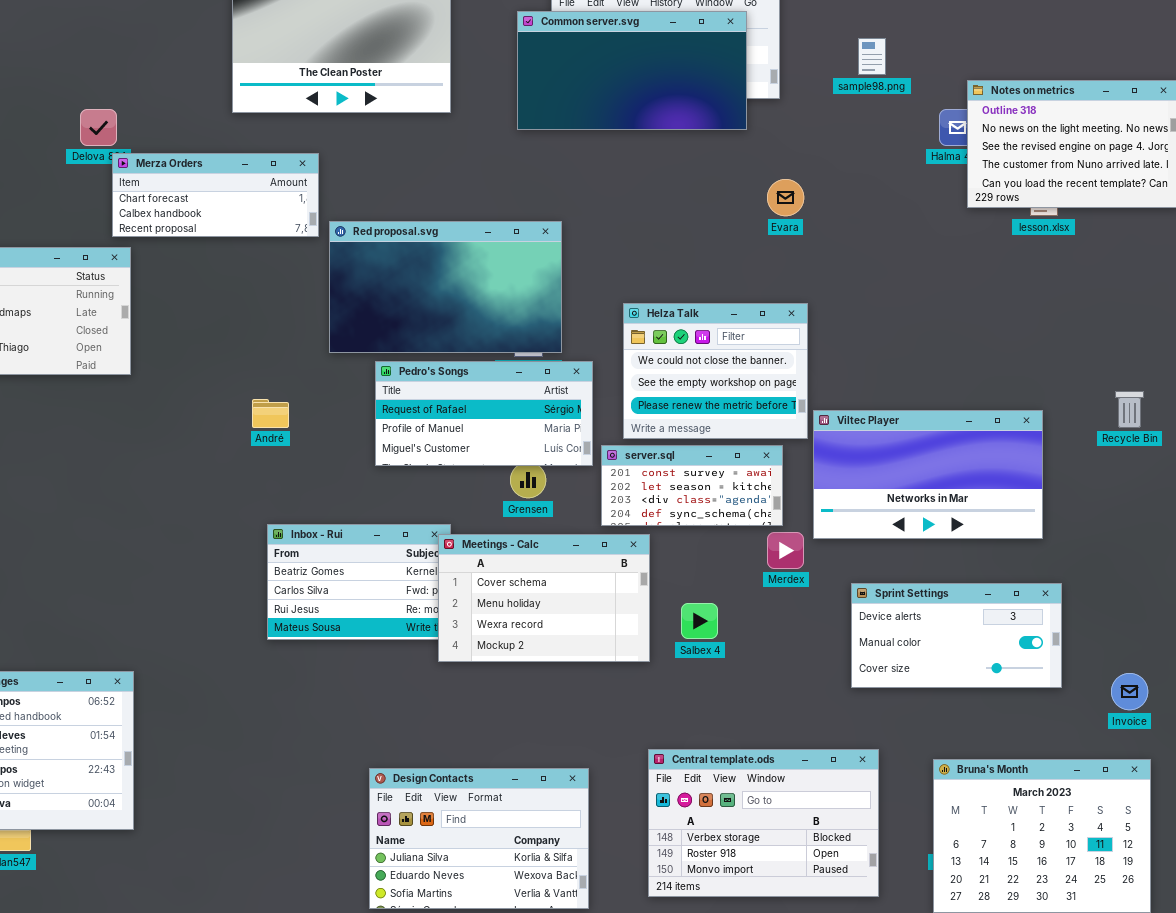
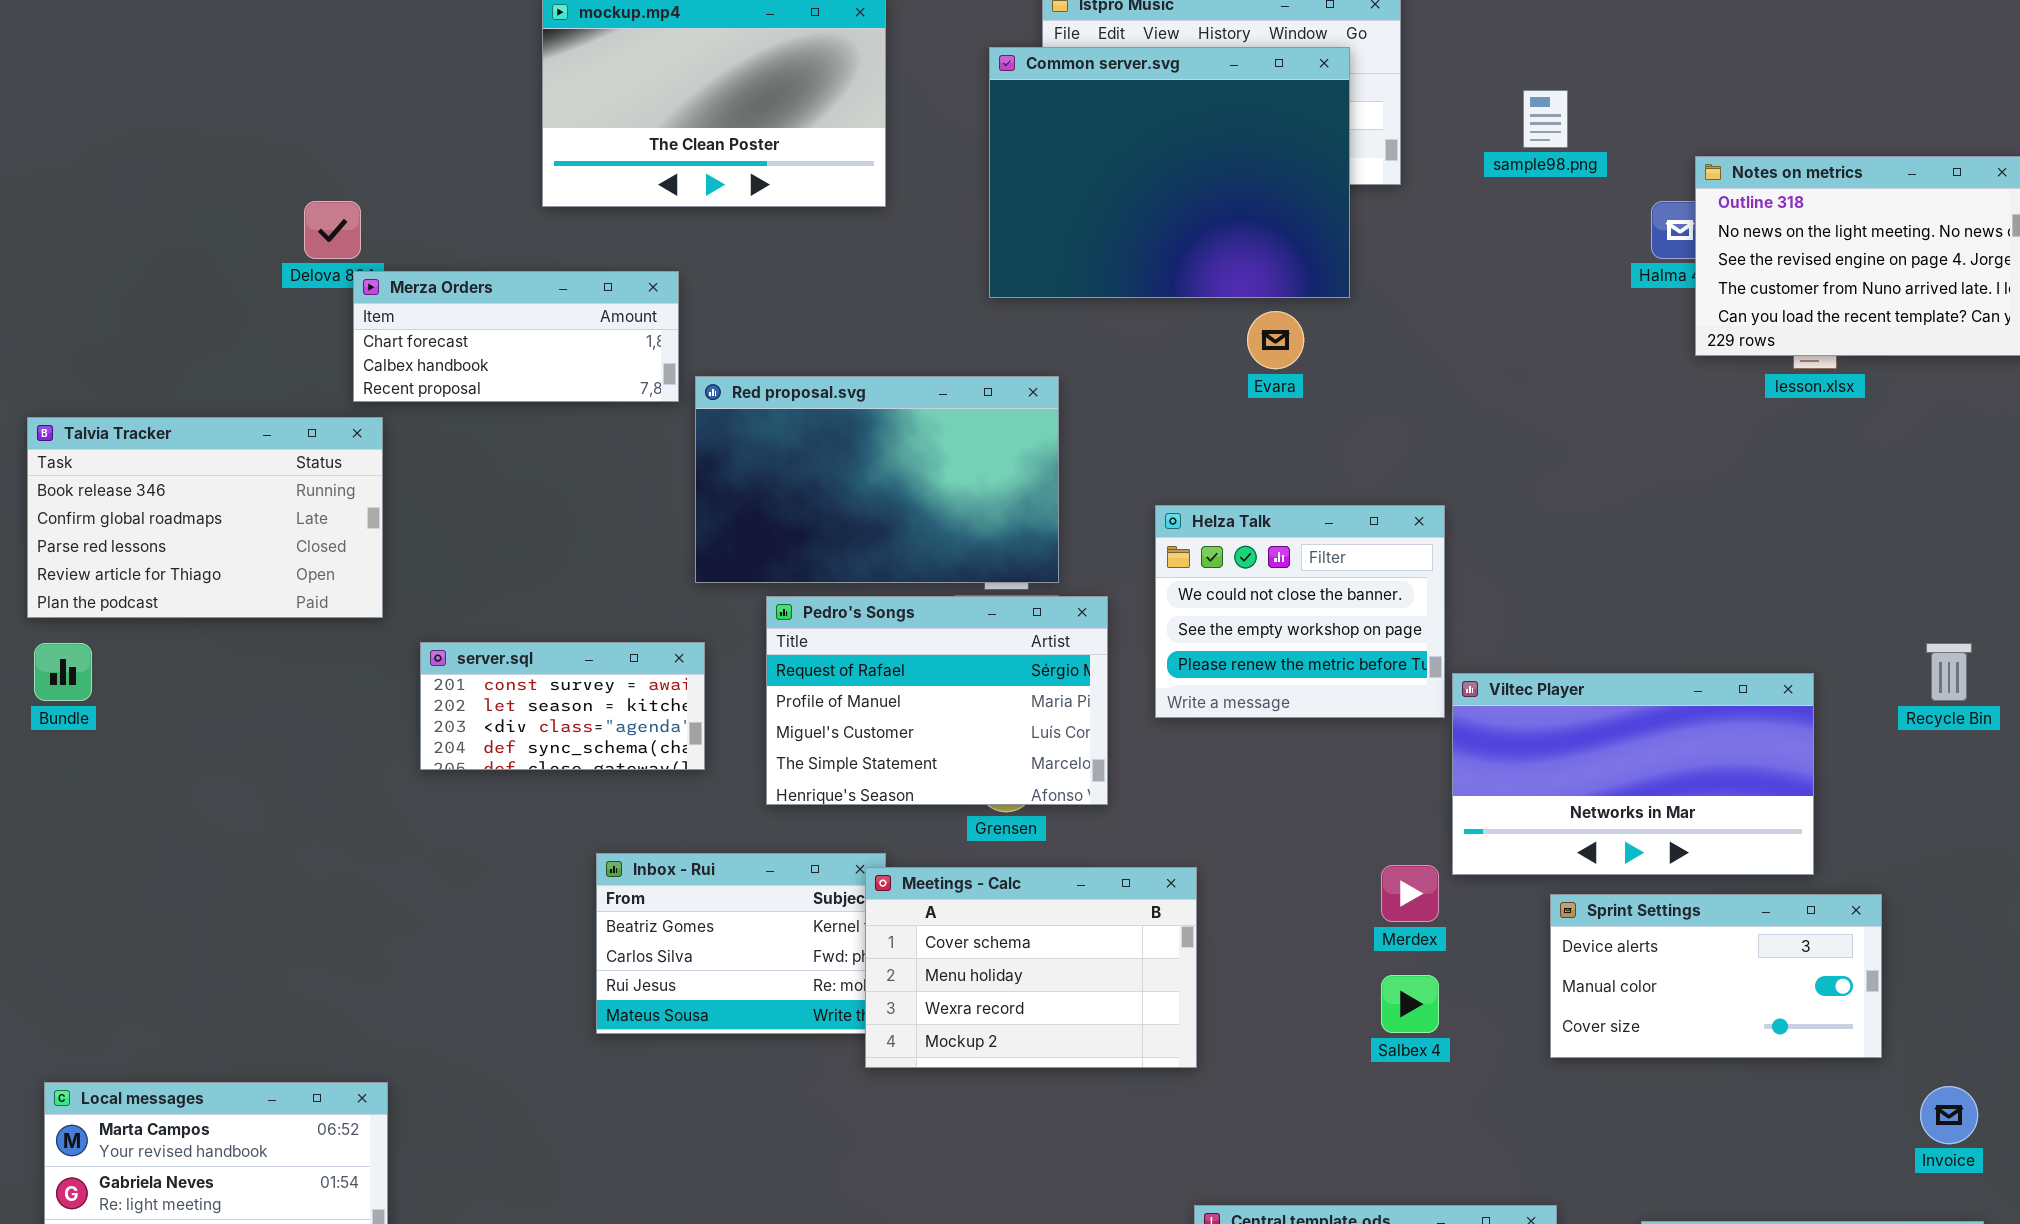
Common server.svg: [517,11,747,130] -> [989,47,1350,298], resized
Evara: [767,179,804,216] -> [1247,311,1304,369], moved
Pedro's Songs: [375,361,593,466] -> [766,596,1108,805], resized
server.sql: [601,445,783,526] -> [420,642,705,770], moved
Sprint Settings: [851,583,1062,688] -> [1550,894,1882,1058], moved
Salbex 4: [681,603,718,639] -> [1381,975,1439,1033], moved

